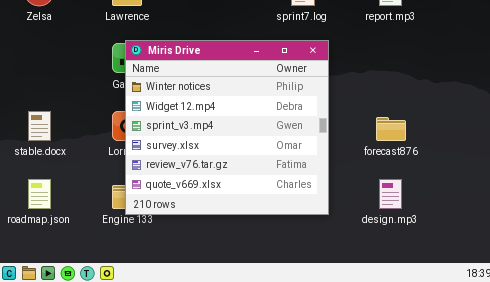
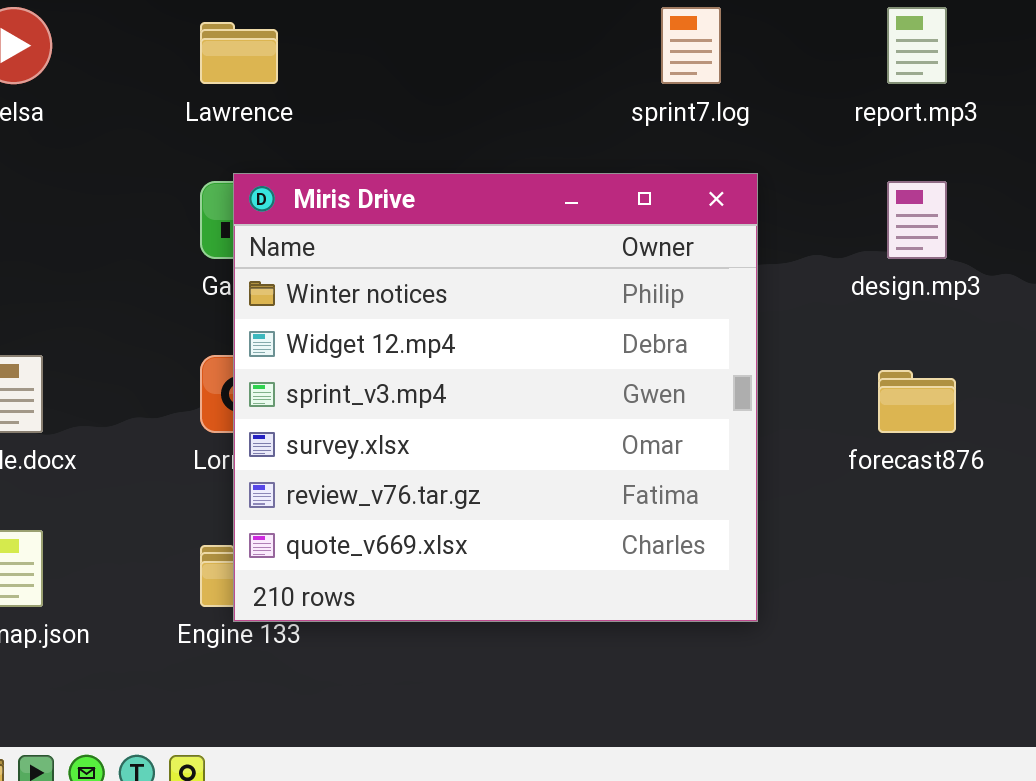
design.mp3: [379,179,402,209] -> [887,181,947,259], moved

